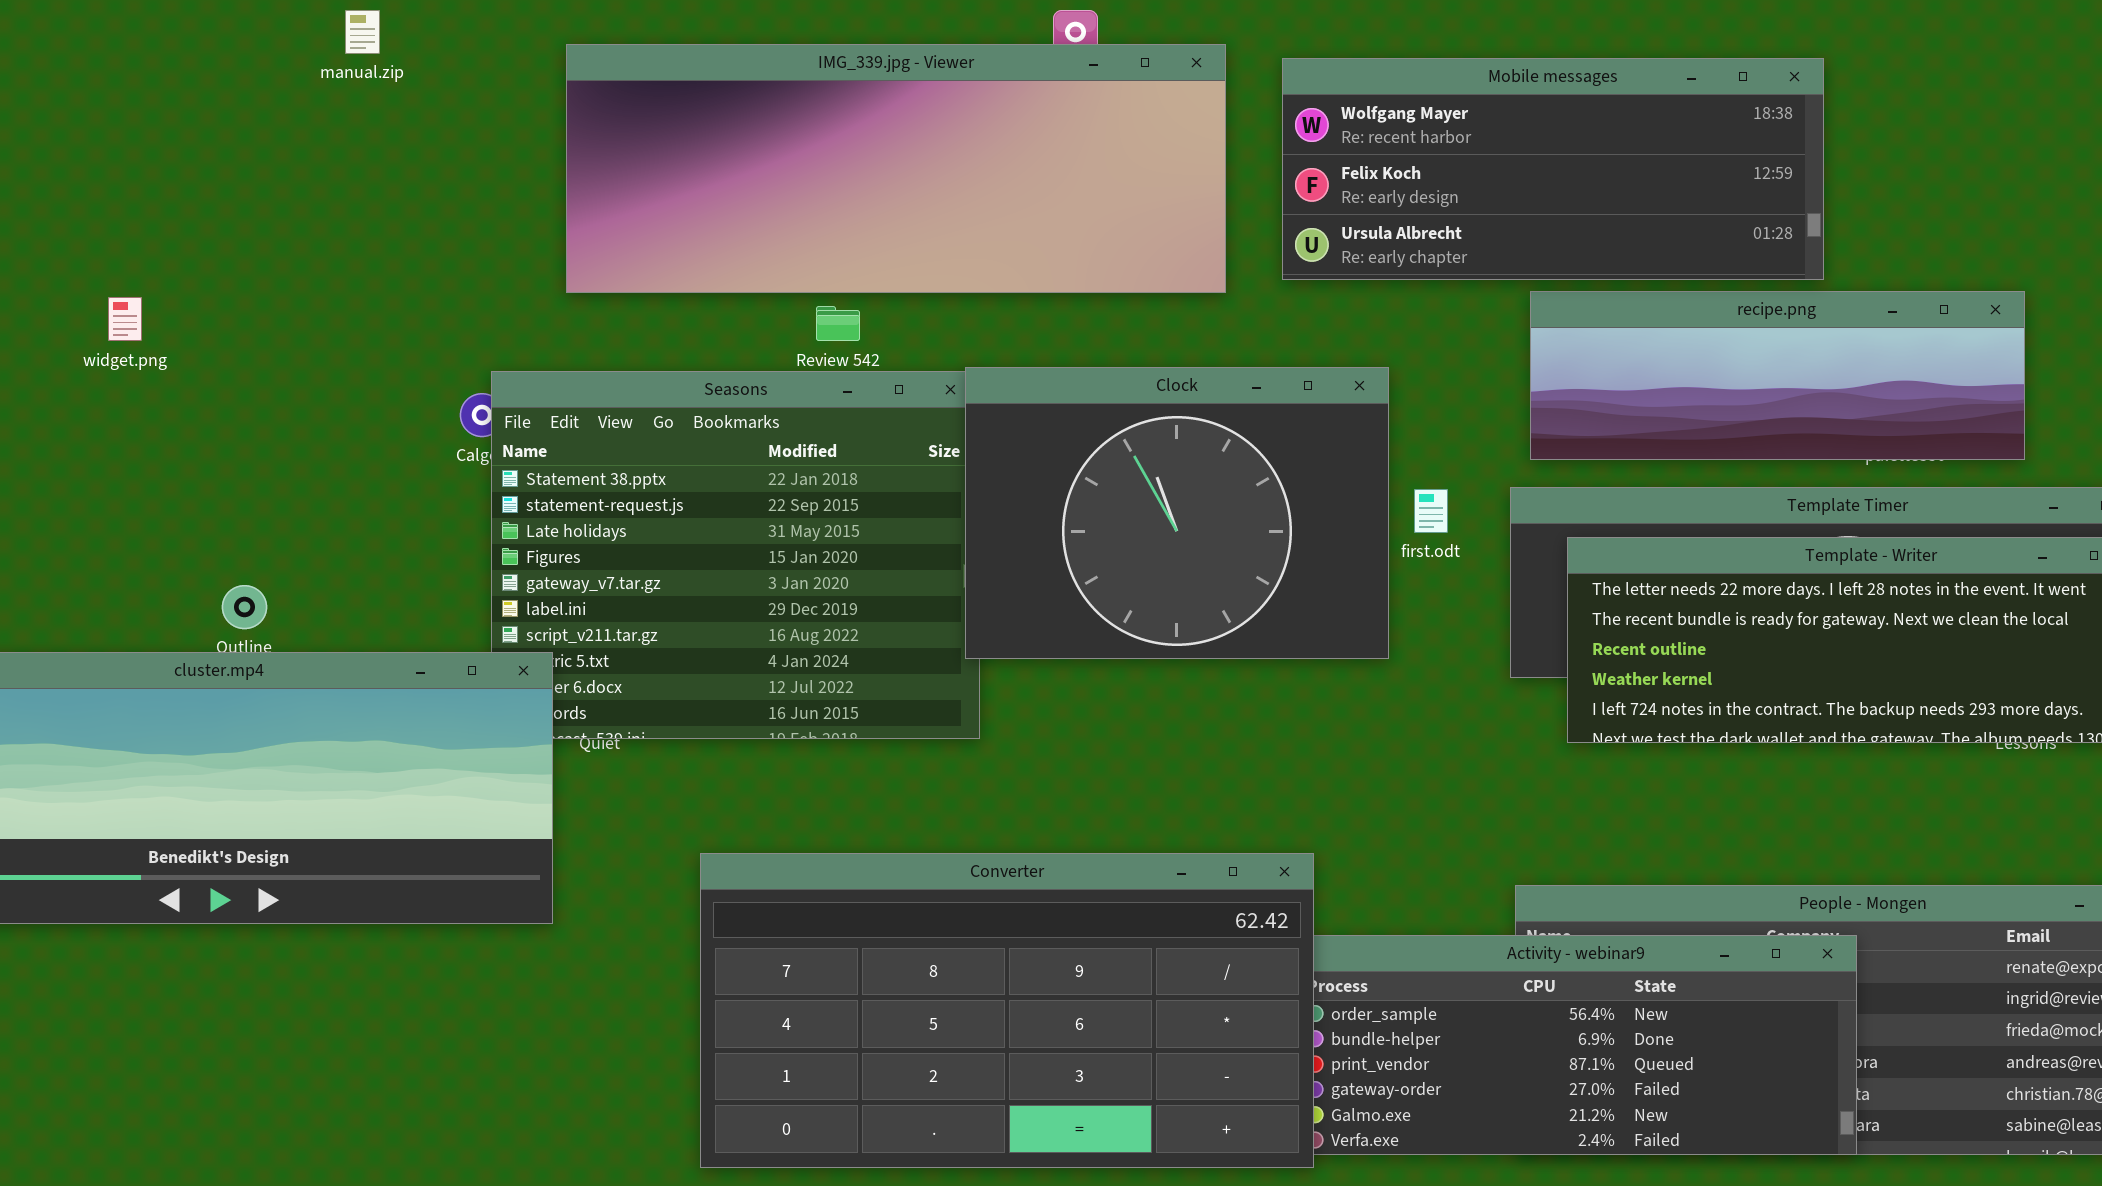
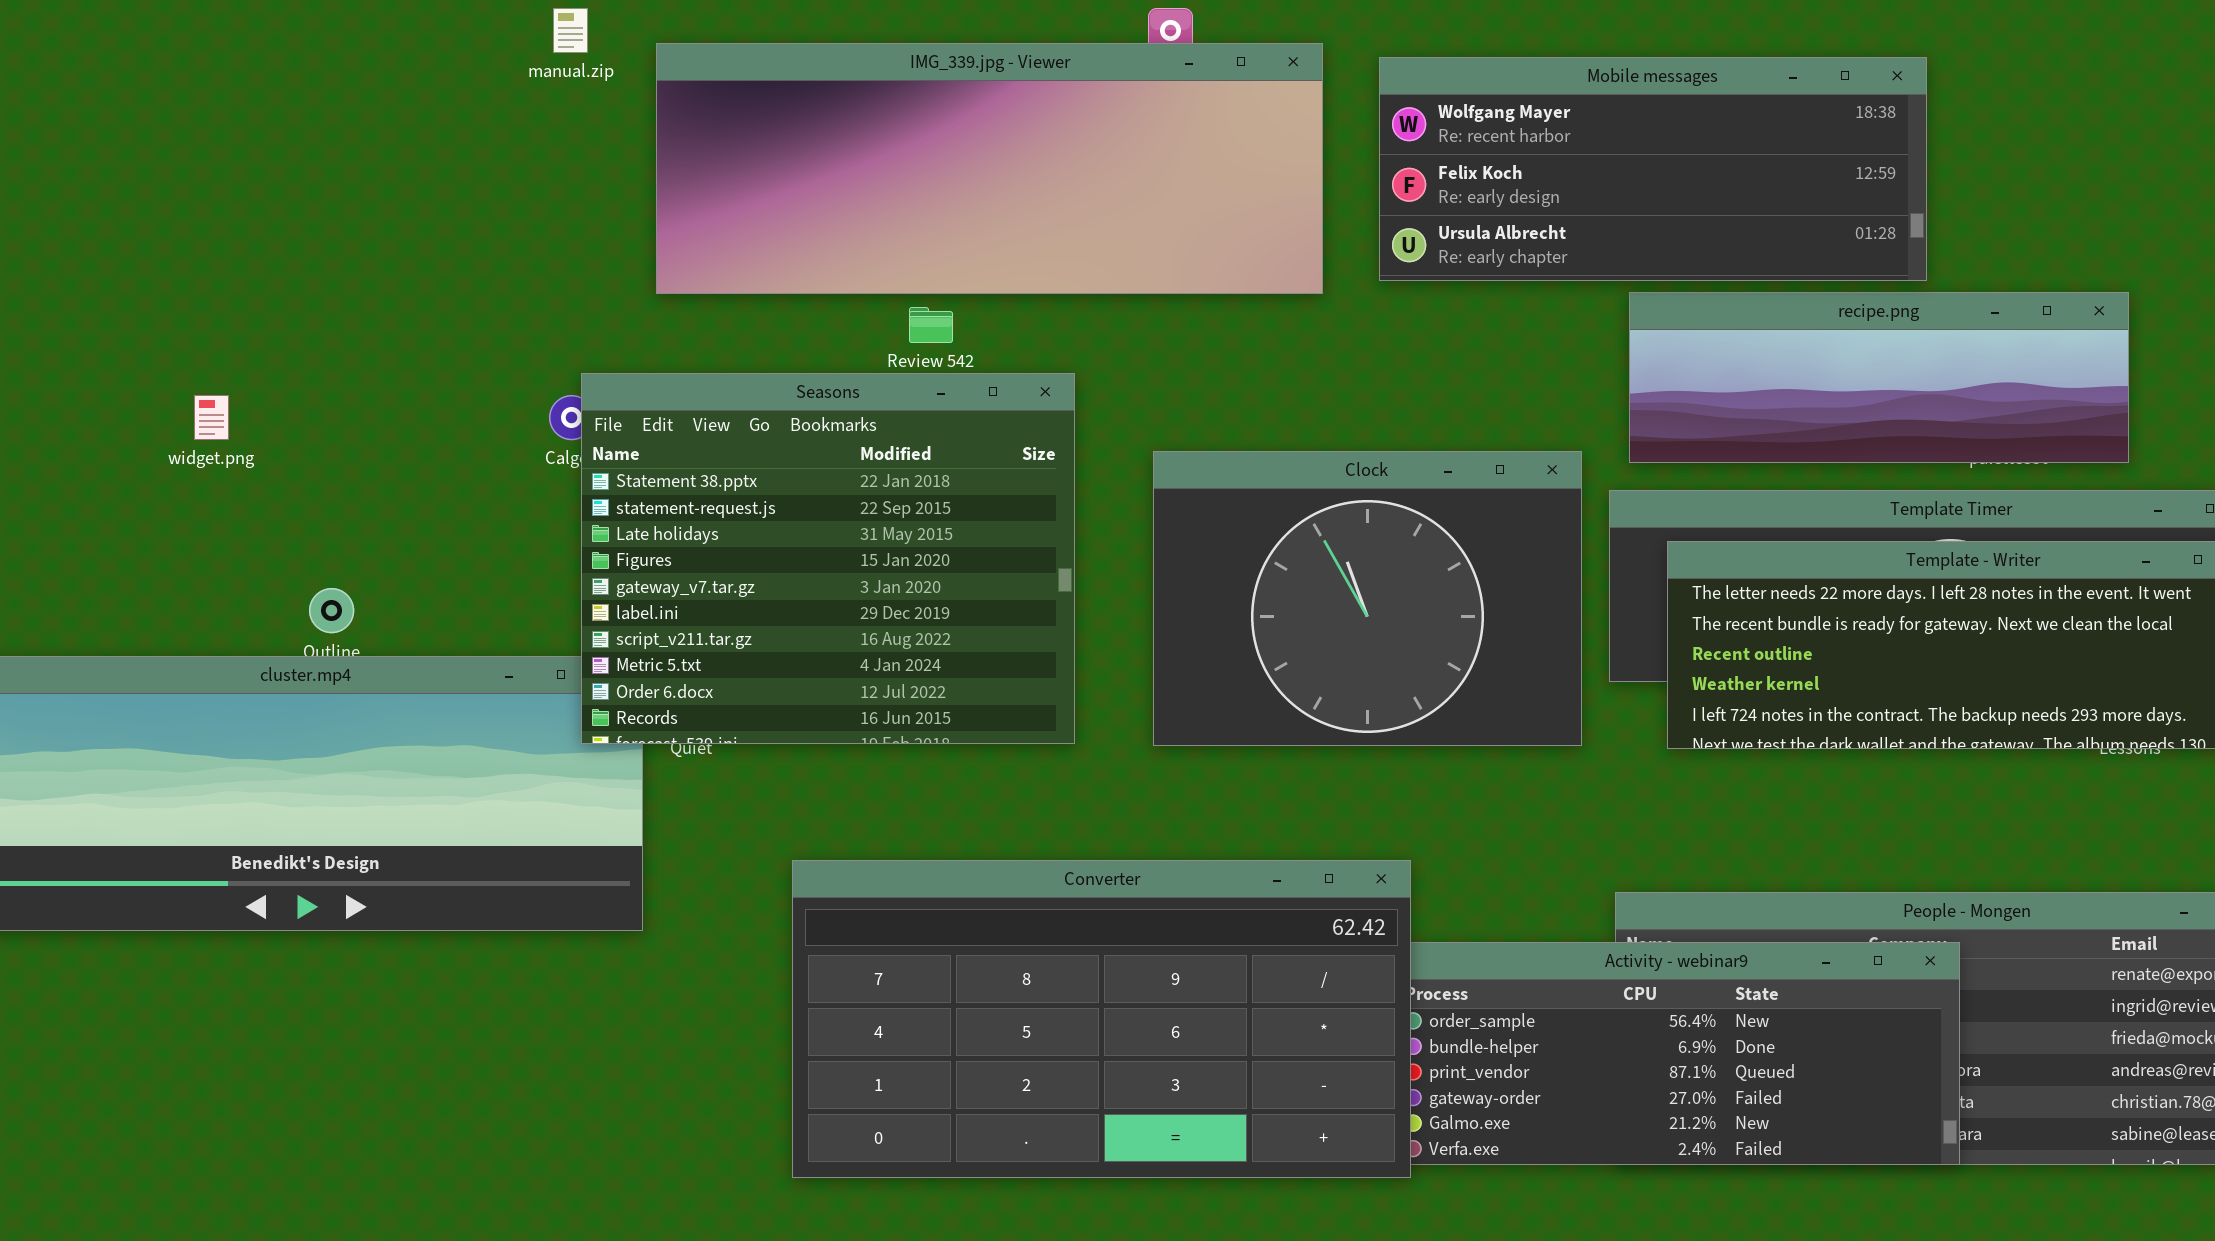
manual.zip: [345,10,380,54] -> [553,8,588,53], moved
widget.png: [108,297,142,341] -> [194,395,229,440], moved
Clock: [965,367,1389,659] -> [1153,451,1582,746], moved
Seasons: [491,371,980,739] -> [581,373,1075,744], raised

